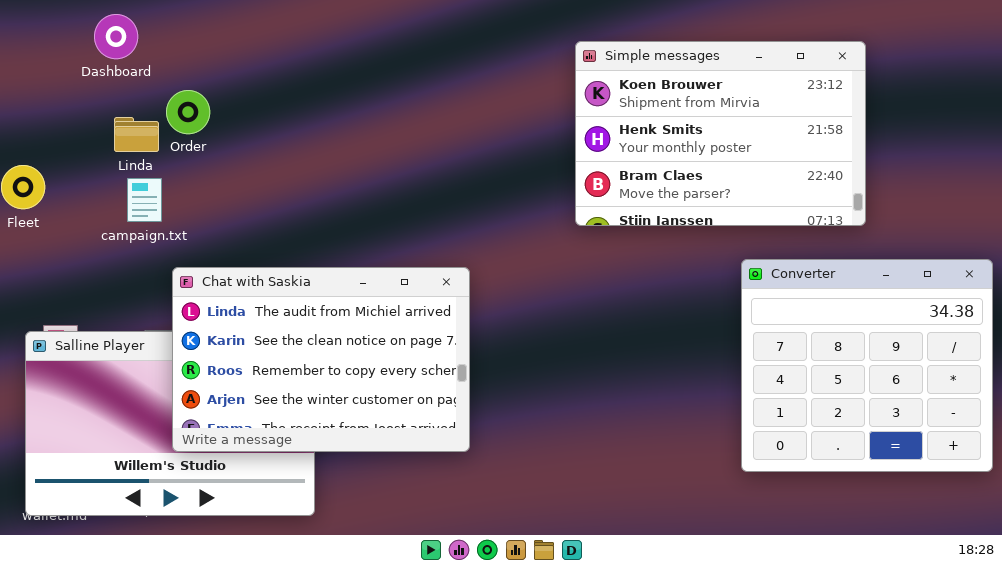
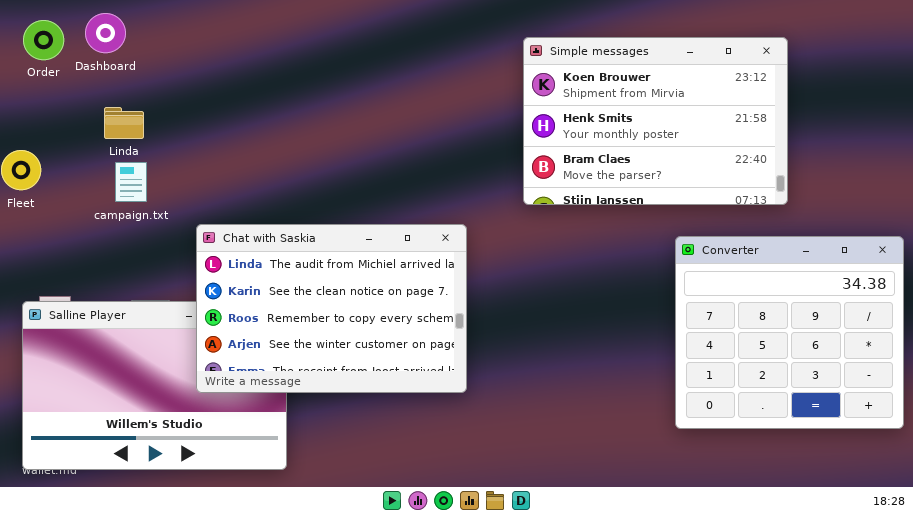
Order: [166,90,210,134] -> [23,20,64,60], moved
Chat with Saskia: [172,267,470,452] -> [196,224,467,393], moved

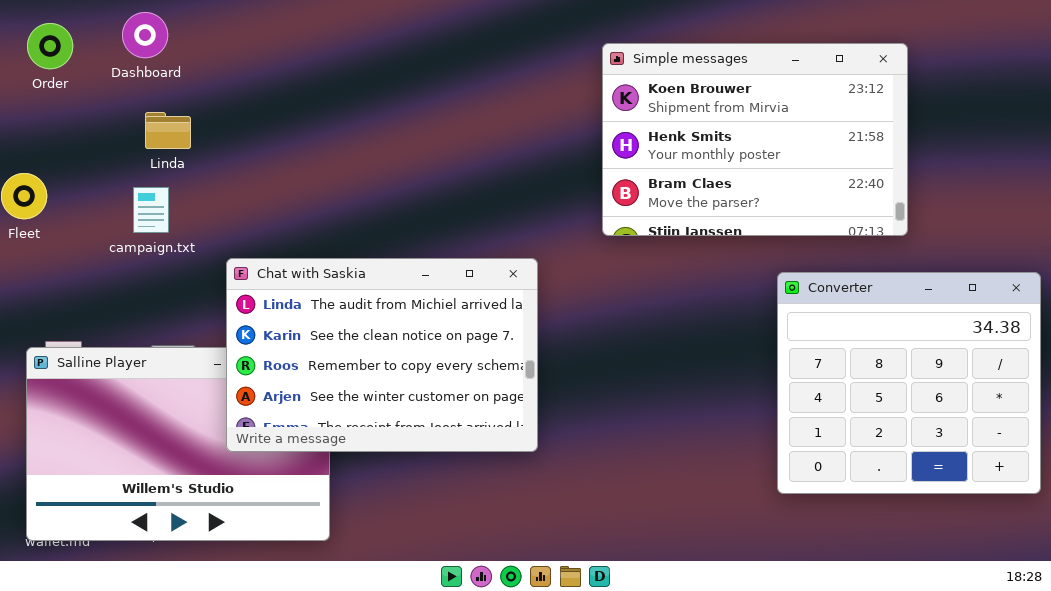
Dashboard: [85,13,126,53] -> [122,12,168,58], moved
Linda: [104,107,144,139] -> [145,112,191,149], moved

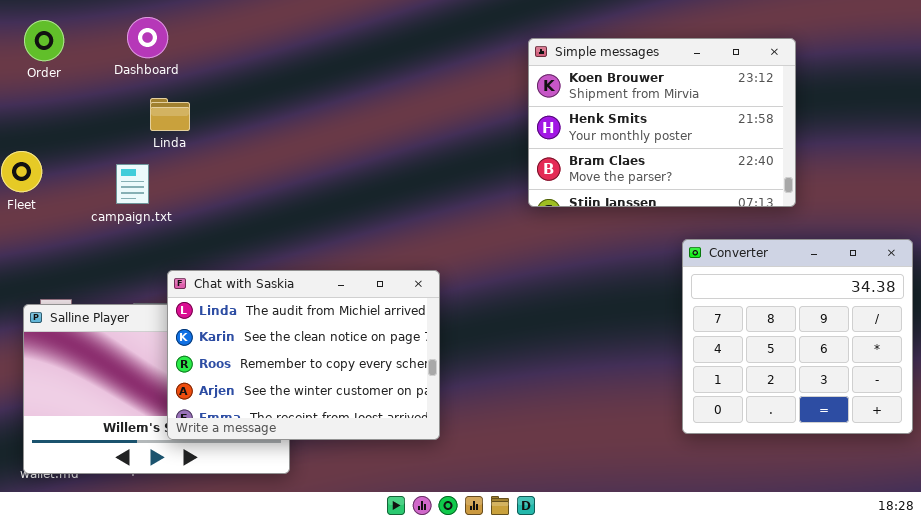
Dashboard: [122,12,168,58] -> [127,17,168,58], moved
Linda: [145,112,191,149] -> [150,98,190,131], moved
Chat with Saskia: [226,258,538,452] -> [167,270,440,440], moved

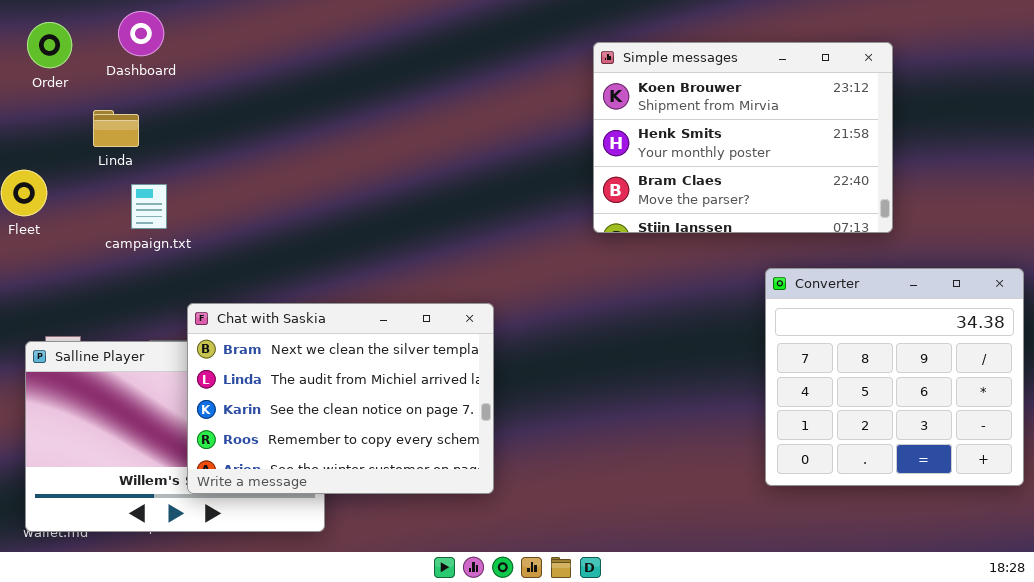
Dashboard: [127,17,168,58] -> [118,11,164,56], moved
Linda: [150,98,190,131] -> [93,110,139,147], moved
Chat with Saskia: [167,270,440,440] -> [187,303,494,494], scrolled up 1 row

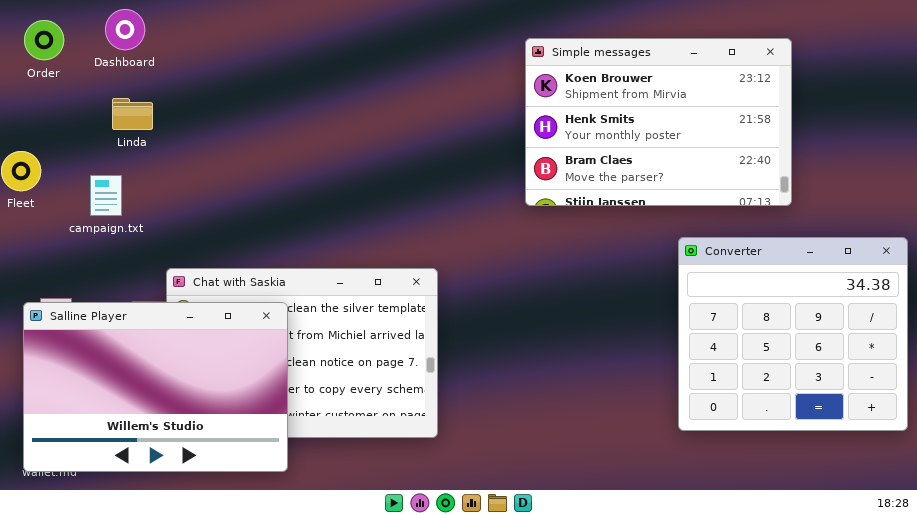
Linda: [93,110,139,147] -> [112,98,153,130], moved
campaign.txt: [131,184,167,229] -> [90,175,122,216], moved
Salline Player: [25,341,325,532] -> [23,302,288,472], raised

